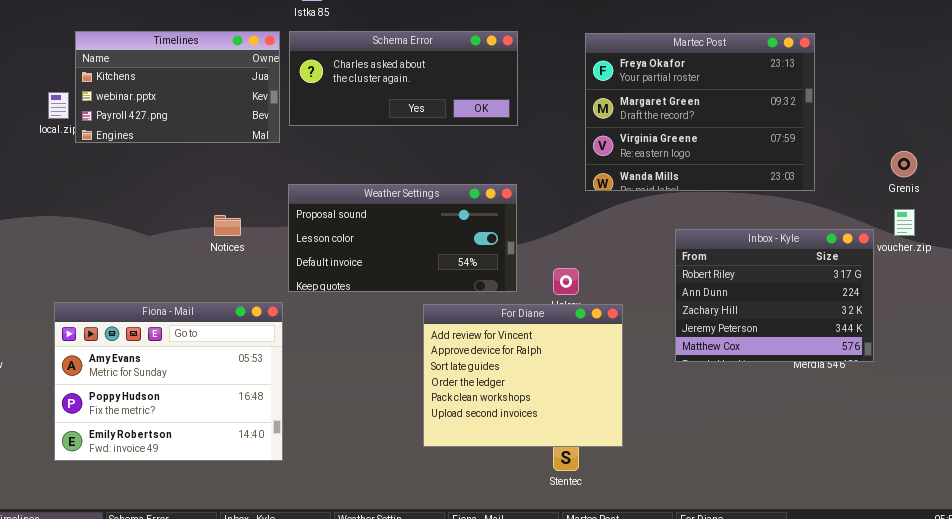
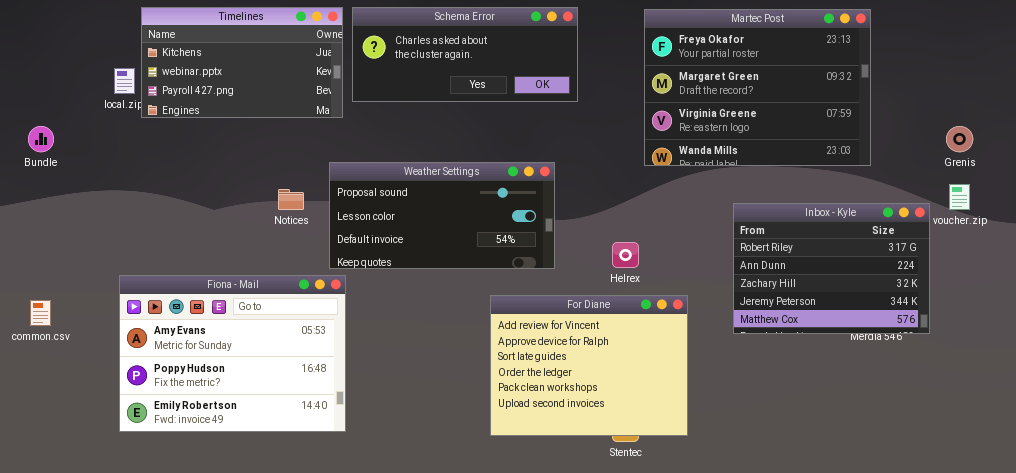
Weather Settings: [288,184,517,292] -> [329,162,555,269], moved
For Diane: [423,304,623,447] -> [490,295,688,436], moved

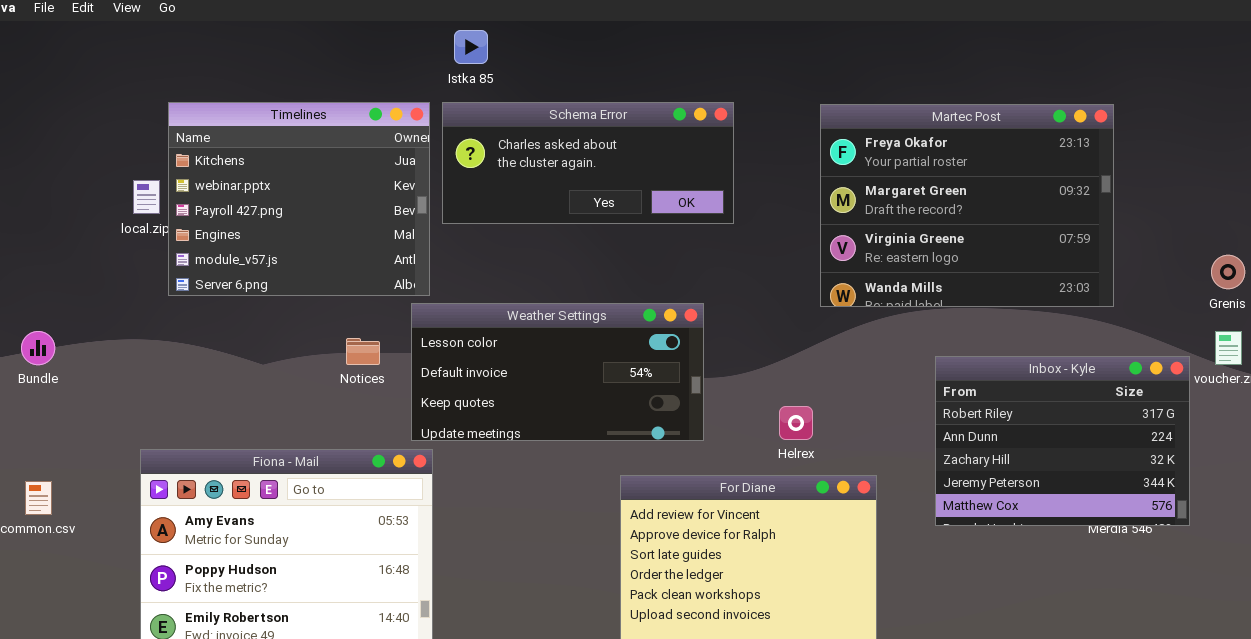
Timelines: [141,7,343,118] -> [168,102,430,296], resized
Bundle: [28,126,54,152] -> [21,331,55,365], moved
Weather Settings: [329,162,555,269] -> [411,303,704,441], scrolled down 1 row

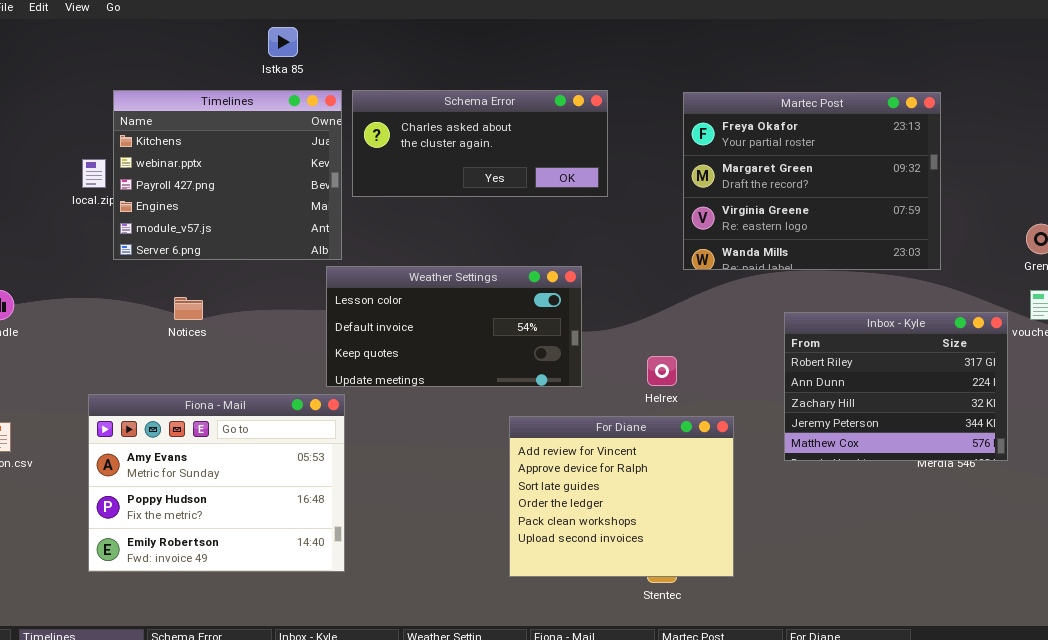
Istka 85: [454,30,488,64] -> [268,27,298,57], moved
Notices: [346,338,380,365] -> [174,297,203,320], moved

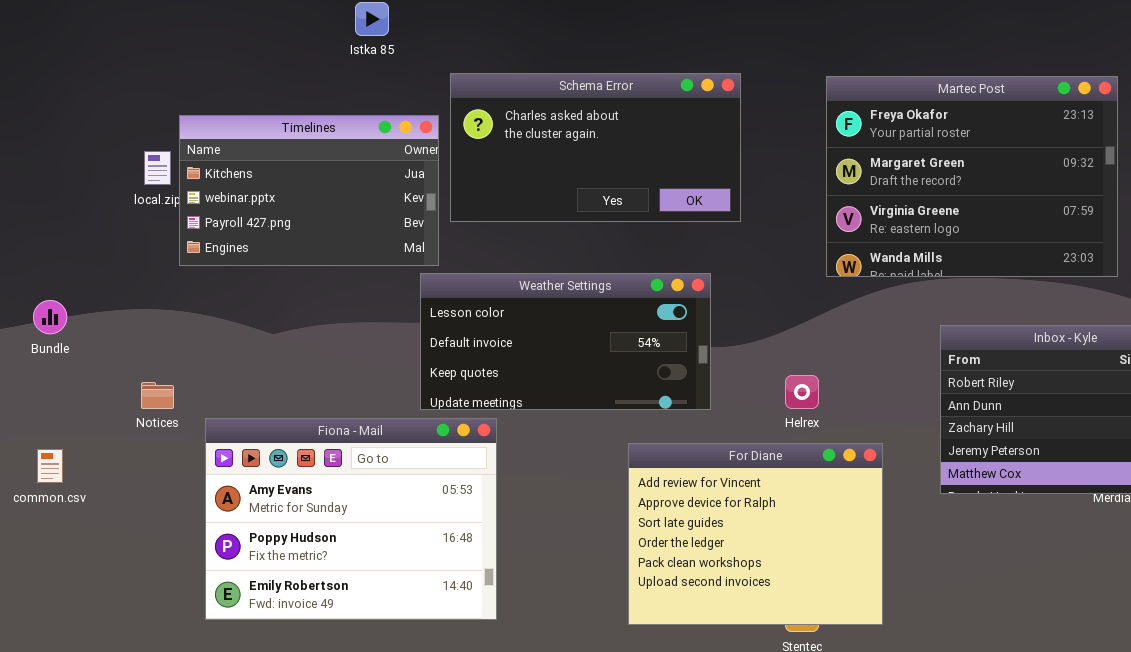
Timelines: [113,90,342,260] -> [179,115,439,266], resized
Schema Error: [352,90,608,197] -> [450,73,741,222], resized
Notices: [174,297,203,320] -> [141,382,174,409], moved
Fiona - Mail: [88,394,345,572] -> [205,418,497,620], moved

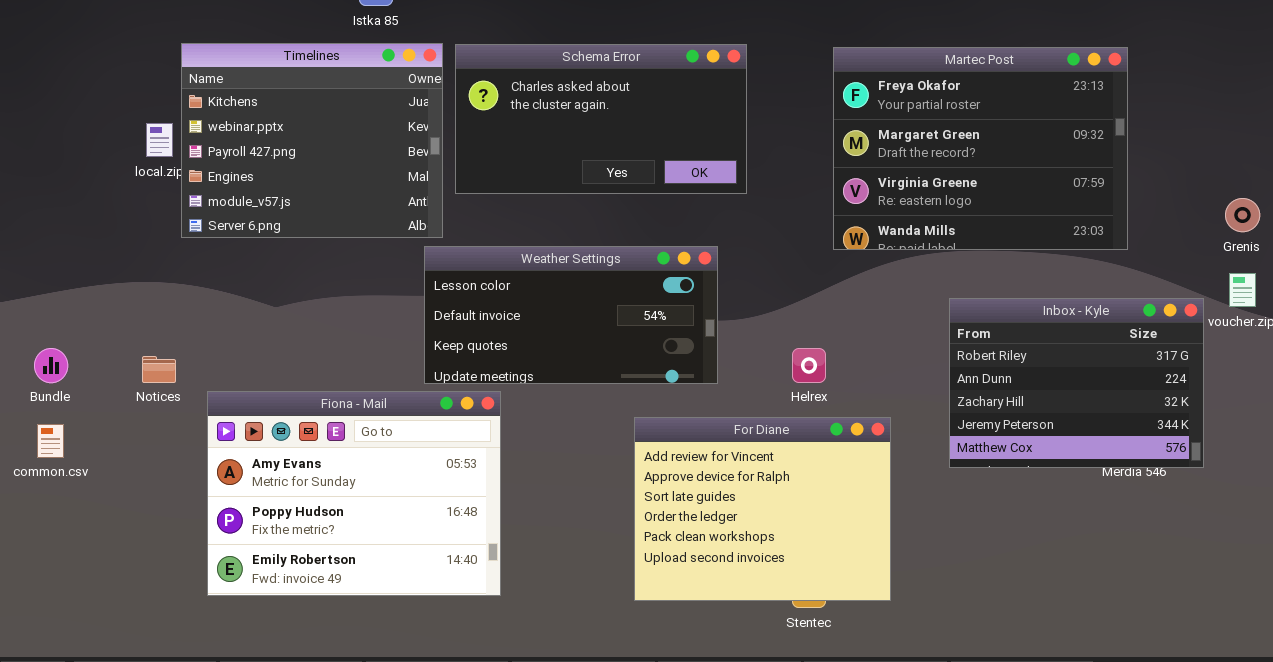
Timelines: [179,115,439,266] -> [181,43,443,238], resized
Bundle: [33,300,67,334] -> [34,348,68,383], moved

